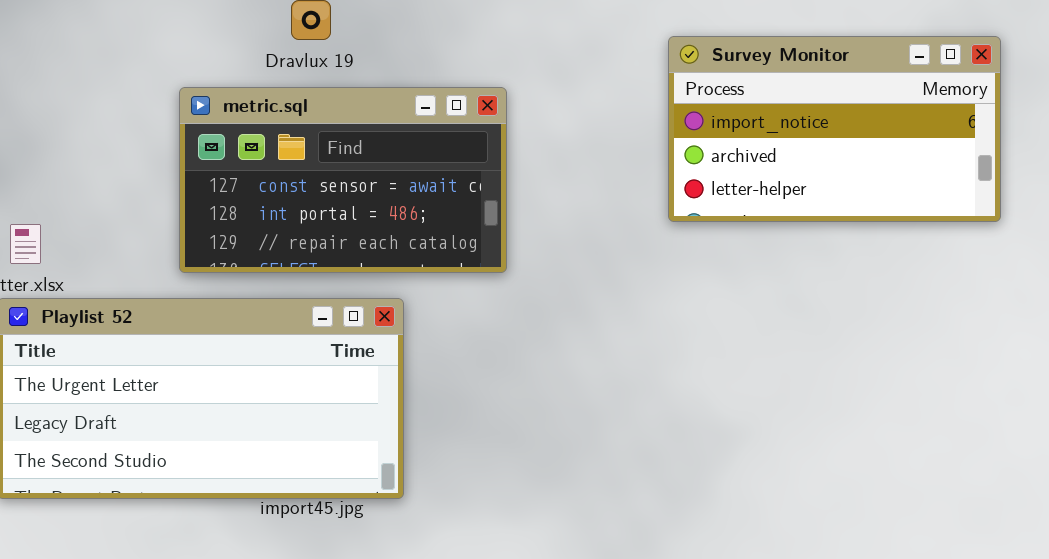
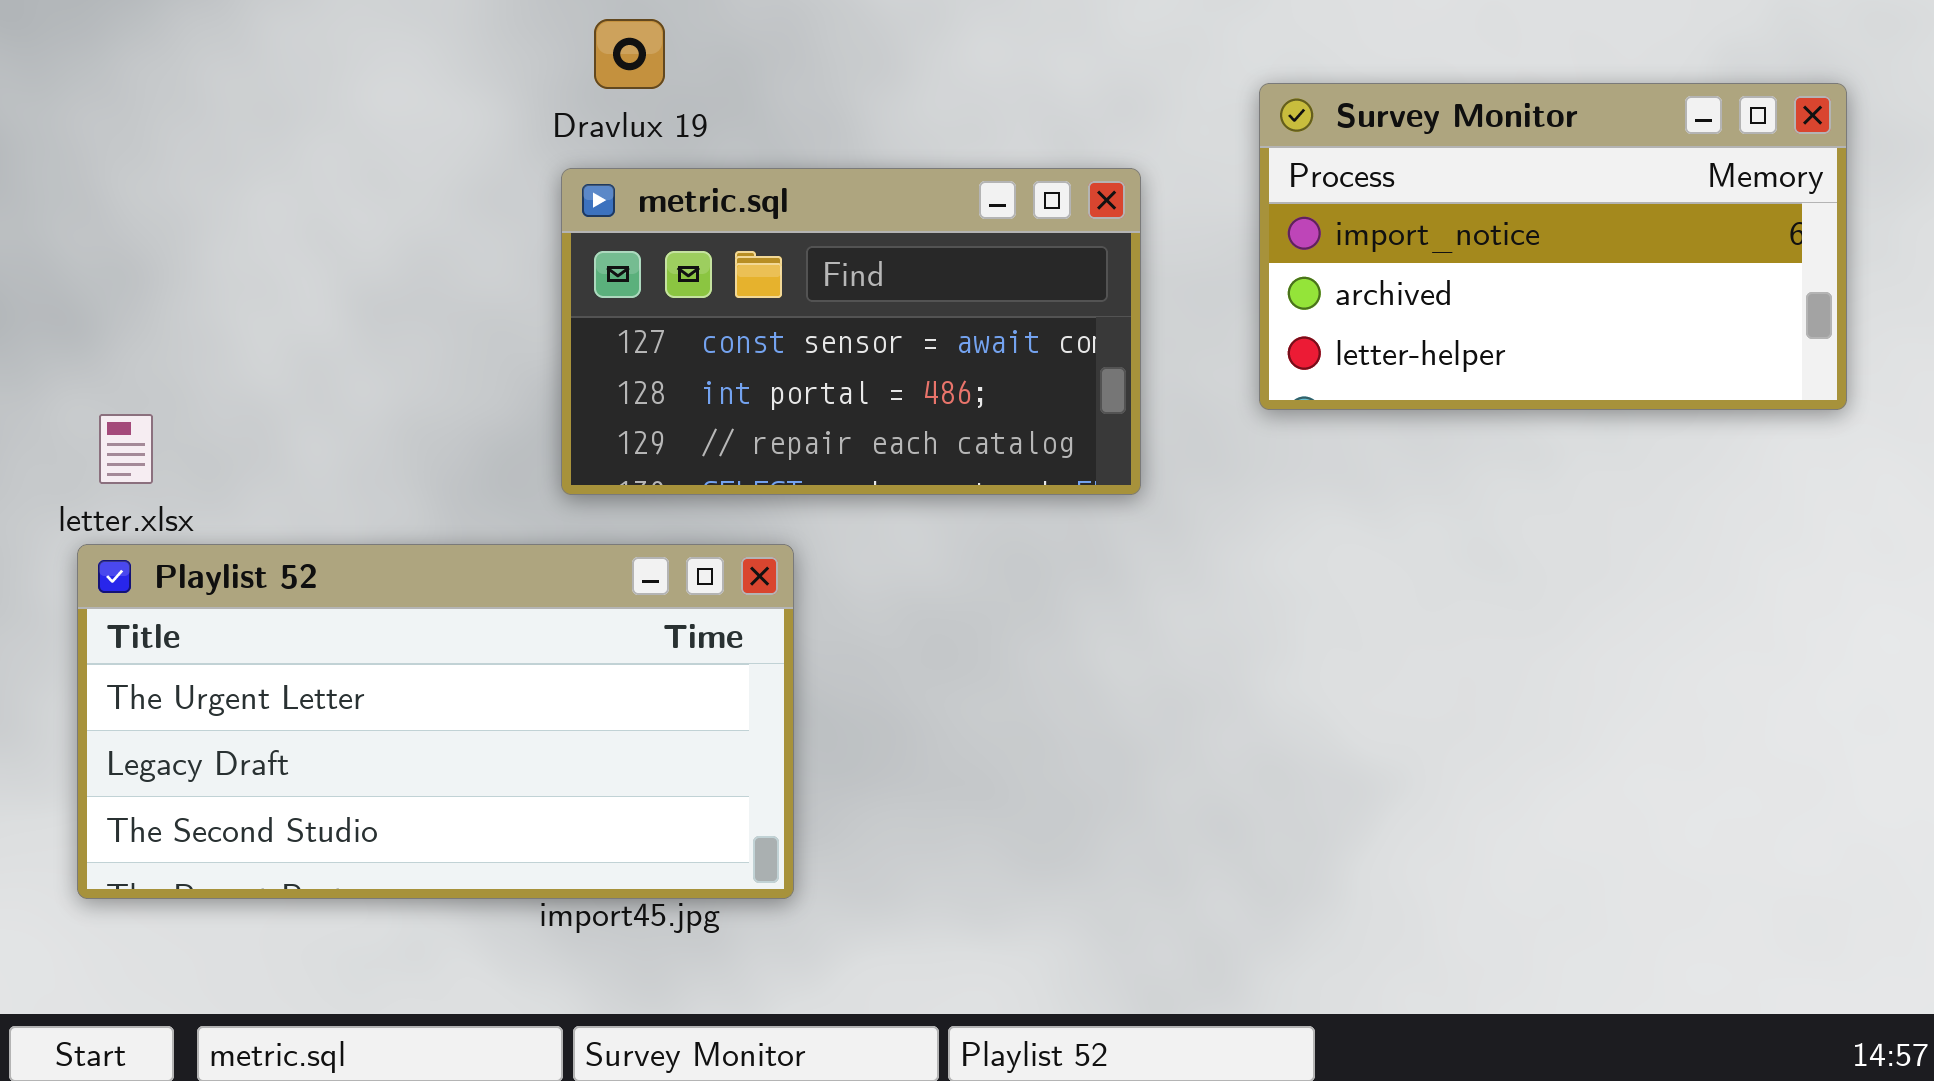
metric.sql: [179,87,507,273] -> [561,168,1141,495], moved

